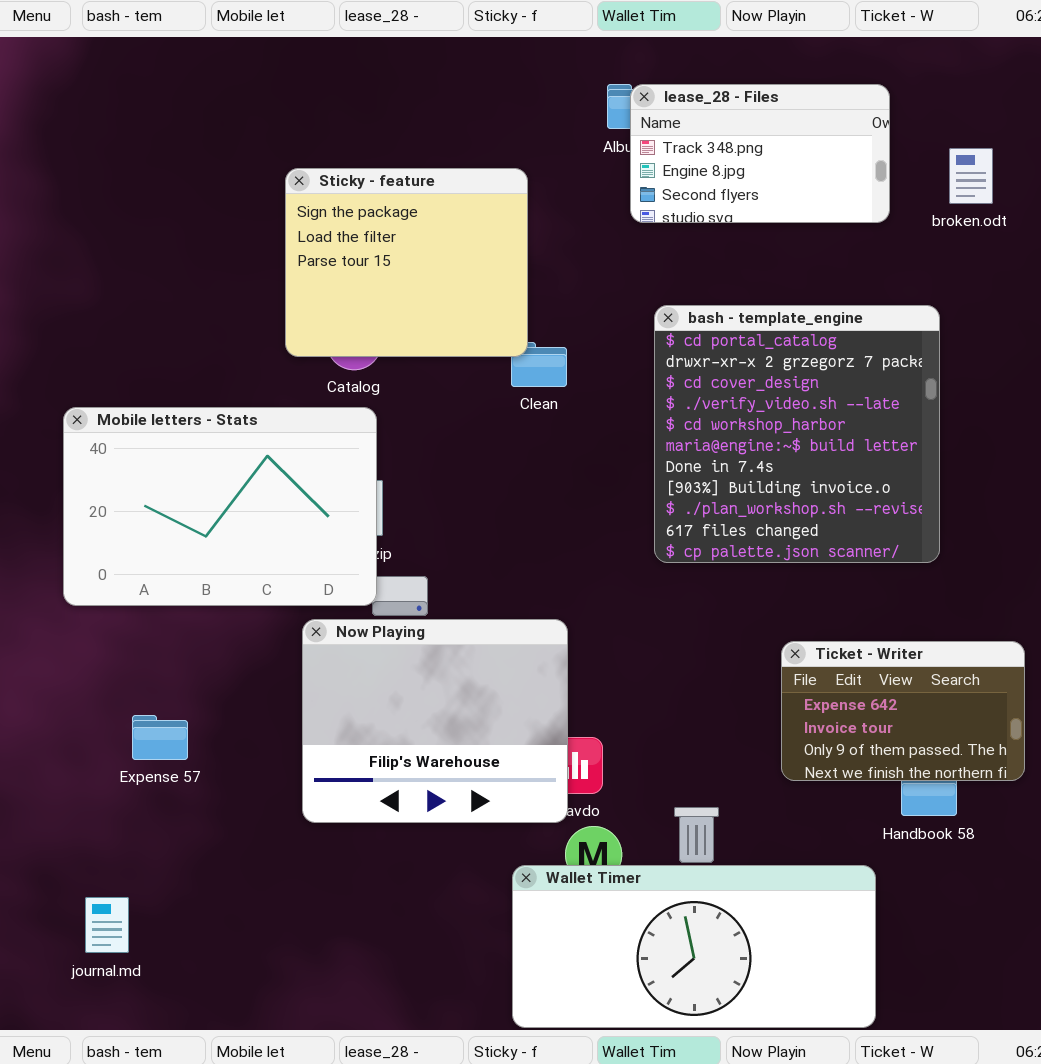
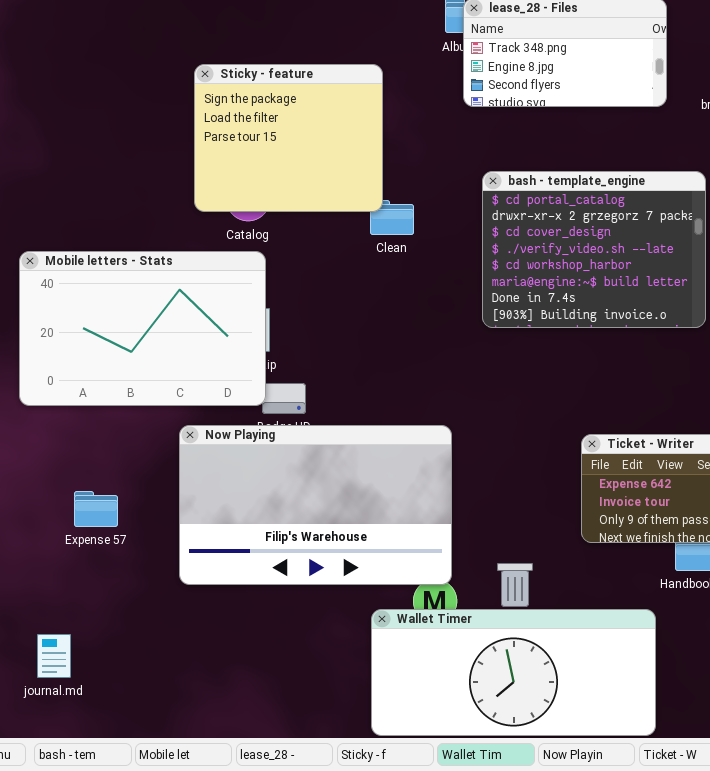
bash - template_engine: [654,305,940,563] -> [482,171,706,328], resized
Now Playing: [302,619,568,823] -> [179,425,452,585], moved, resized

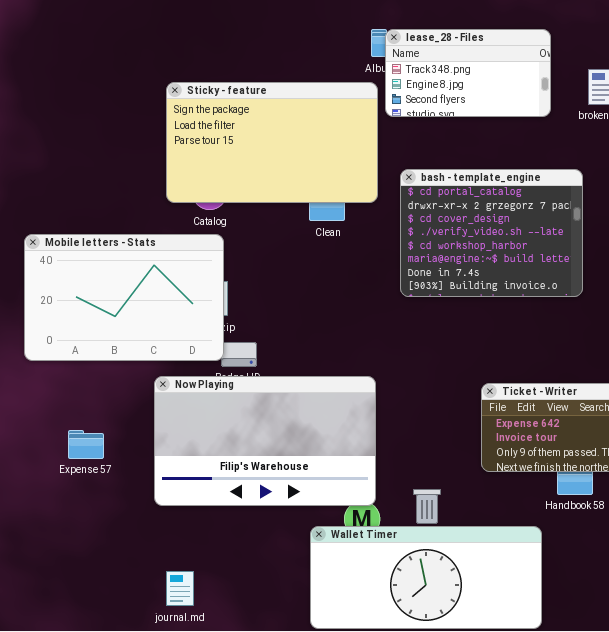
Sticky - feature: [194,64,383,212] -> [166,82,378,203], resized
journal.md: [37,634,71,678] -> [166,571,194,606], moved

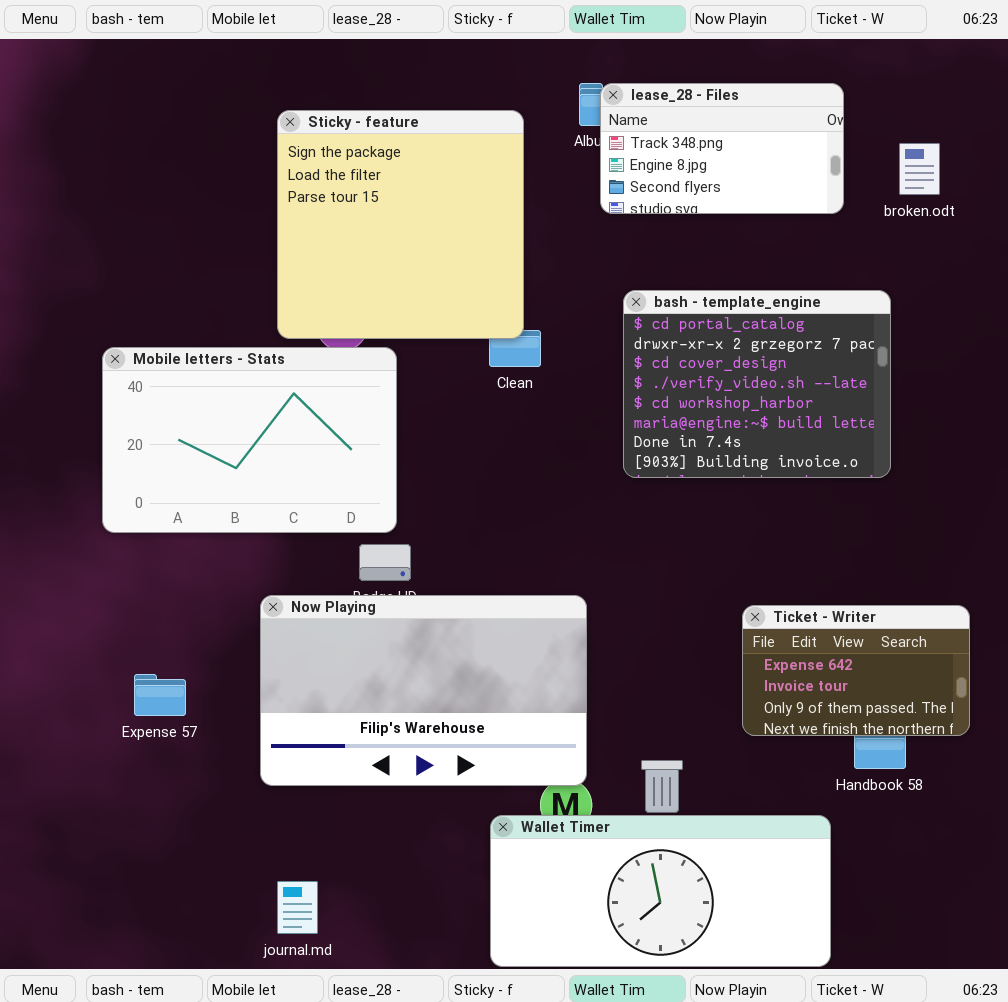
Sticky - feature: [166,82,378,203] -> [277,110,524,339], resized
Mobile letters - Stats: [24,234,224,361] -> [102,347,397,533], moved

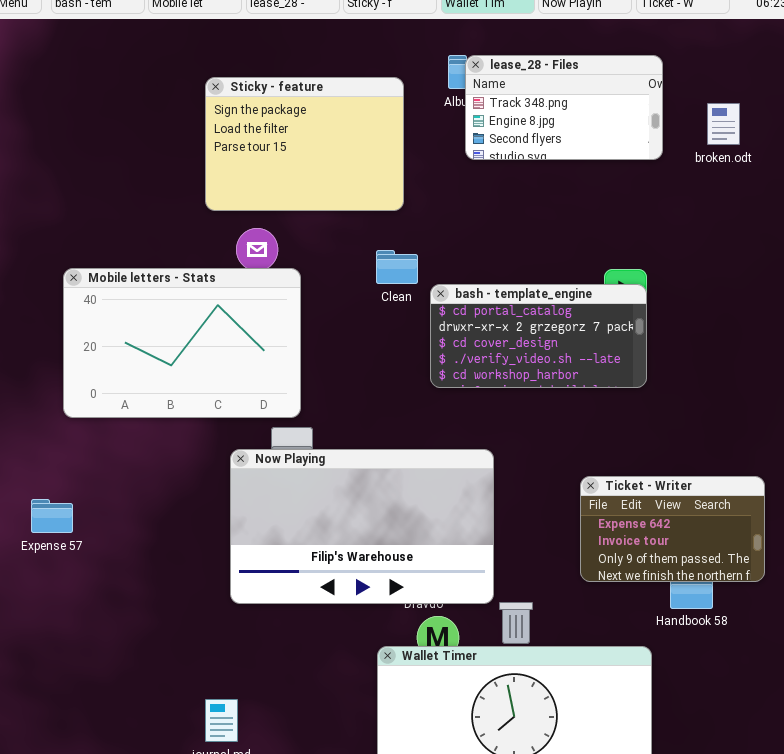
Sticky - feature: [277,110,524,339] -> [205,77,404,211], resized
bash - template_engine: [623,290,891,478] -> [430,284,647,388], moved, resized
Now Playing: [260,595,587,786] -> [230,449,494,604], moved
Expense 57: [134,674,186,716] -> [31,499,73,533], moved

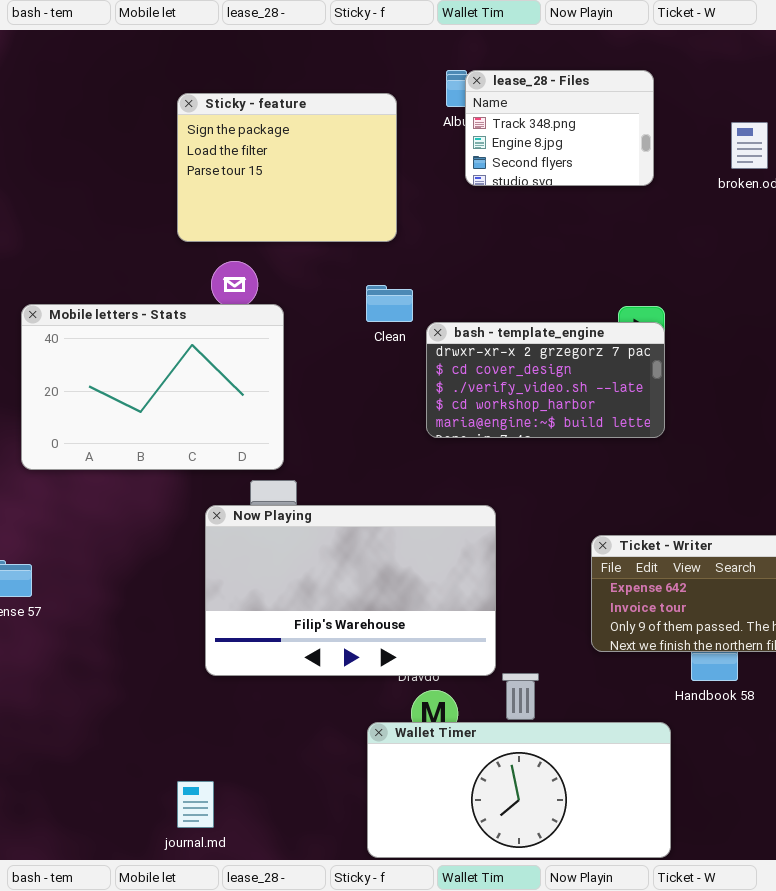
lease_28 - Files: [465,55,663,160] -> [465,70,654,186], resized
bash - template_engine: [430,284,647,388] -> [426,322,665,438], scrolled down 1 row

